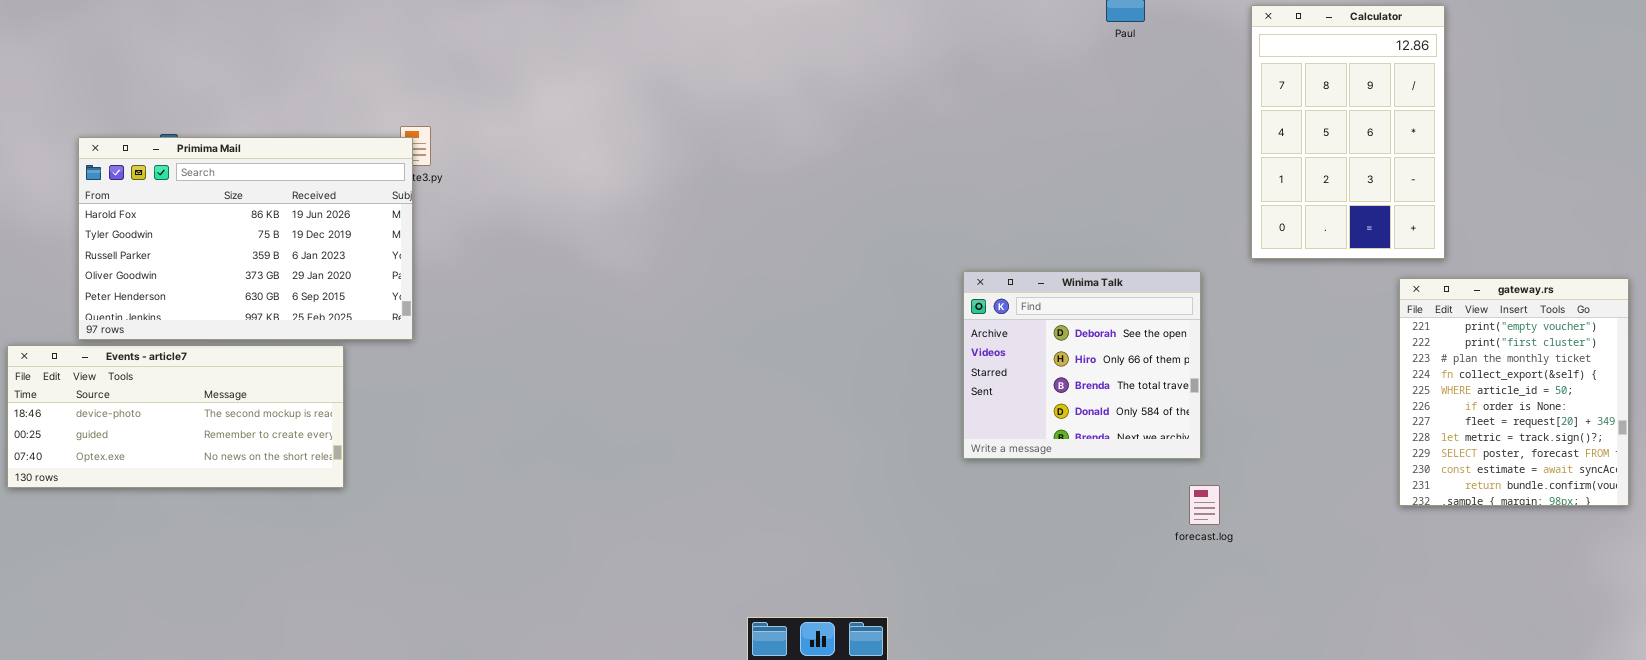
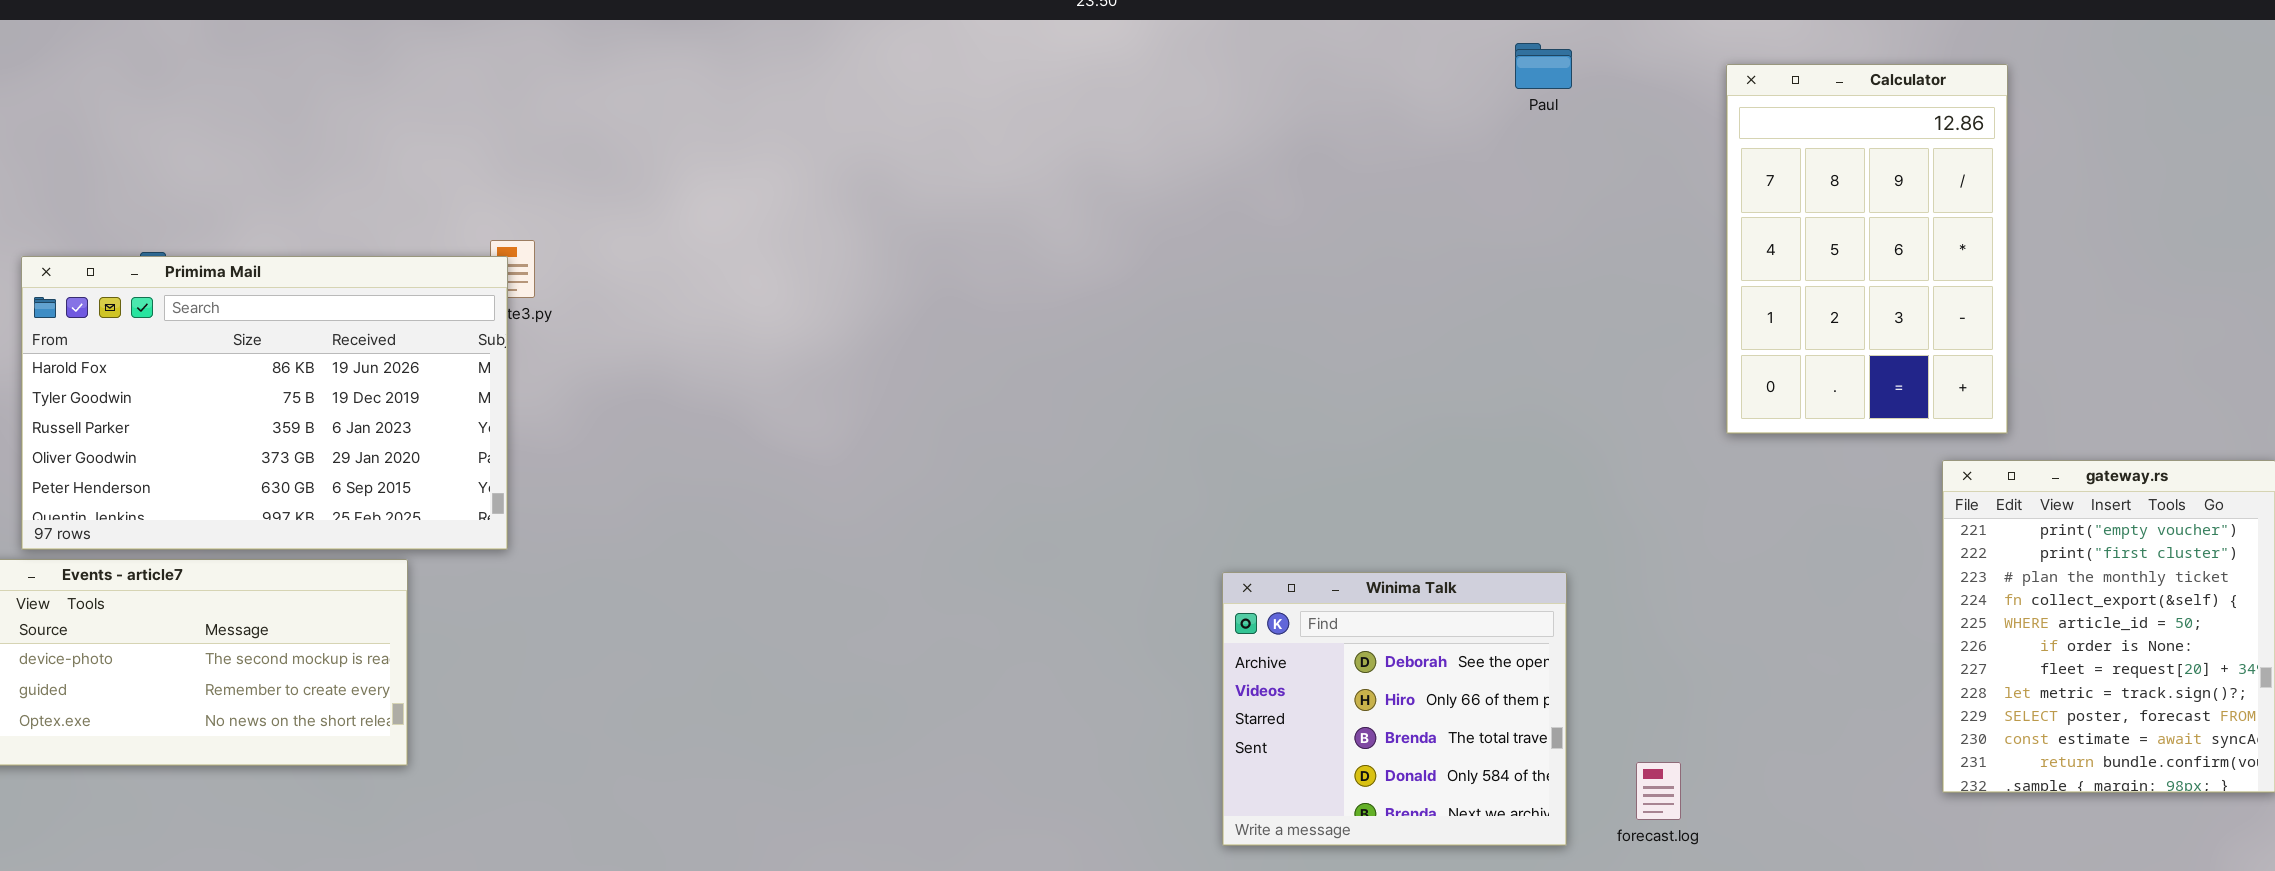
Winima Talk: [963,271,1201,459] -> [1222,572,1567,846], moved

